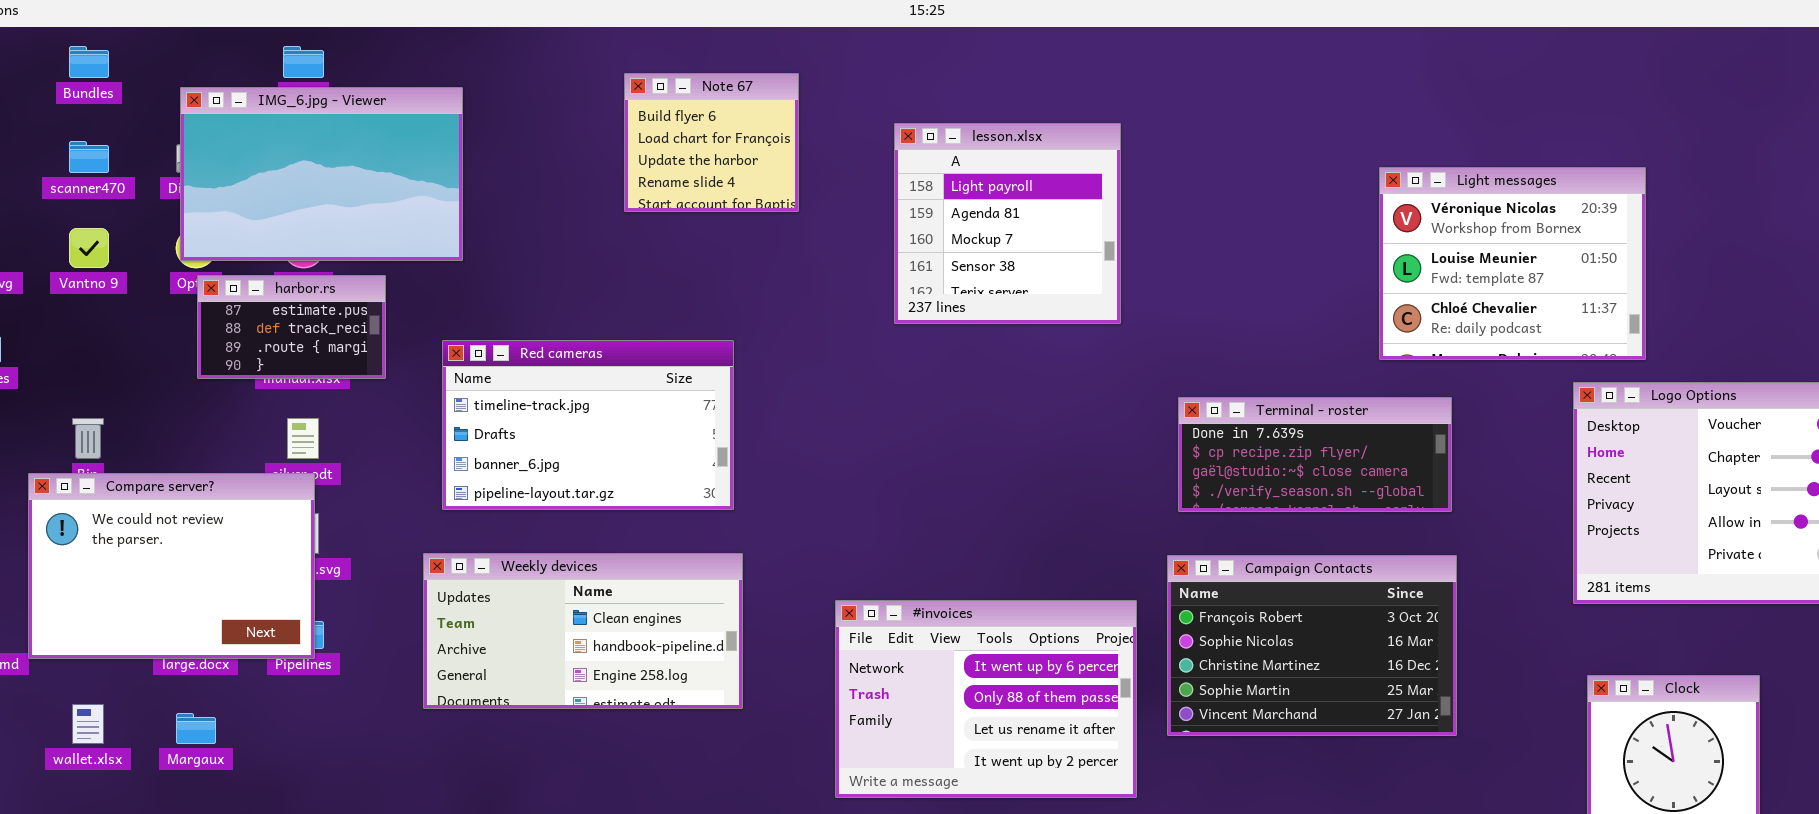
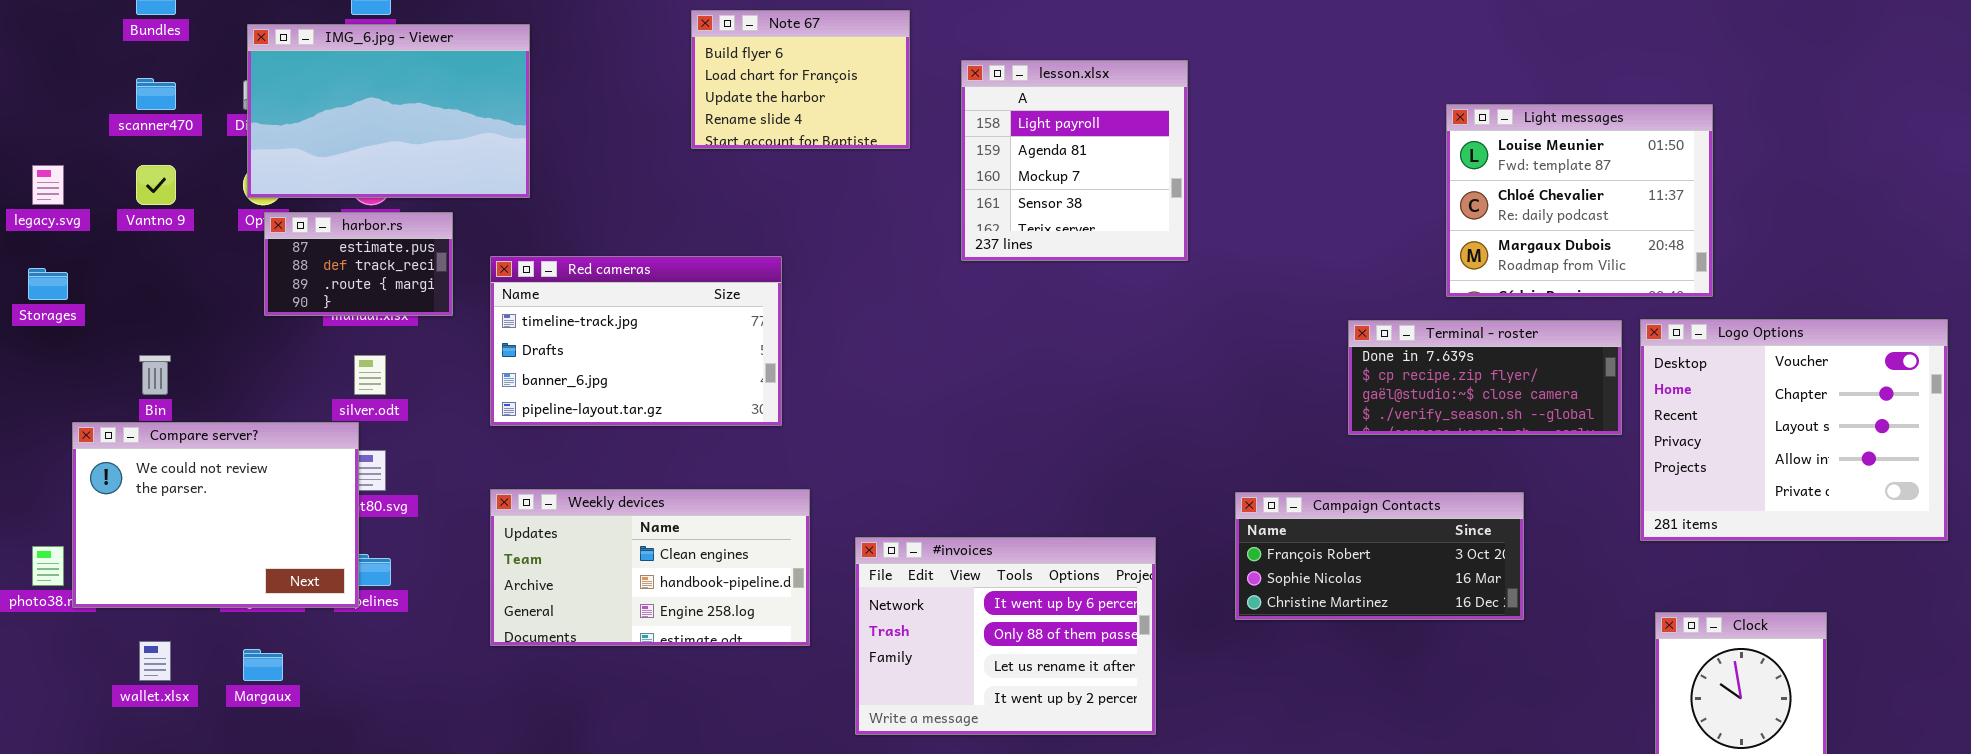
Note 67: [624,73,799,212] -> [691,10,910,149], resized
Light messages: [1379,167,1646,360] -> [1446,104,1713,297], scrolled down 1 row
Red cameras: [442,340,734,510] -> [490,256,782,426], moved
Terminal - roster: [1178,397,1452,512] -> [1348,320,1622,435], moved
Compare server?: [28,473,315,659] -> [72,422,359,608], moved
Campaign Contacts: [1167,555,1457,736] -> [1235,492,1524,620], resized
#invoices: [835,600,1137,798] -> [855,537,1156,735], moved

